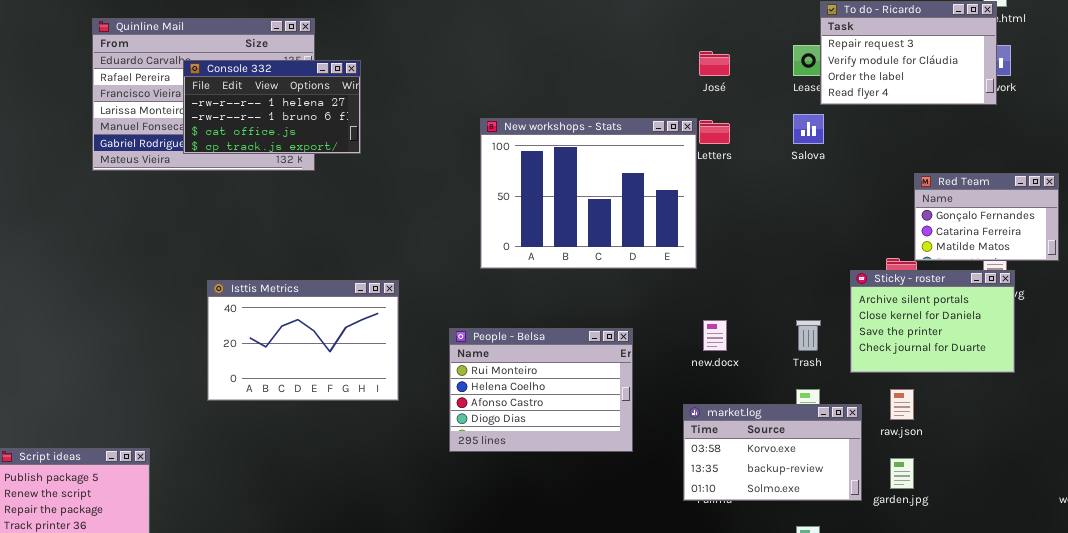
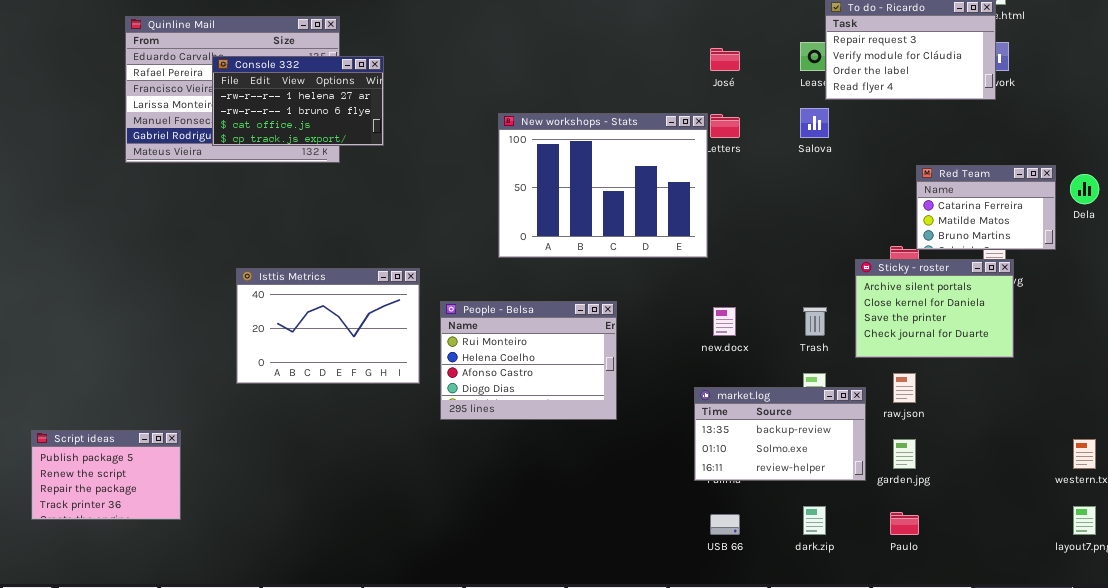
Red Team: [914,173,1059,261] -> [916,165,1056,250], scrolled down 1 row
People - Belsa: [449,328,633,452] -> [440,301,617,420], moved
market.log: [683,404,862,501] -> [694,387,866,481], scrolled down 1 row

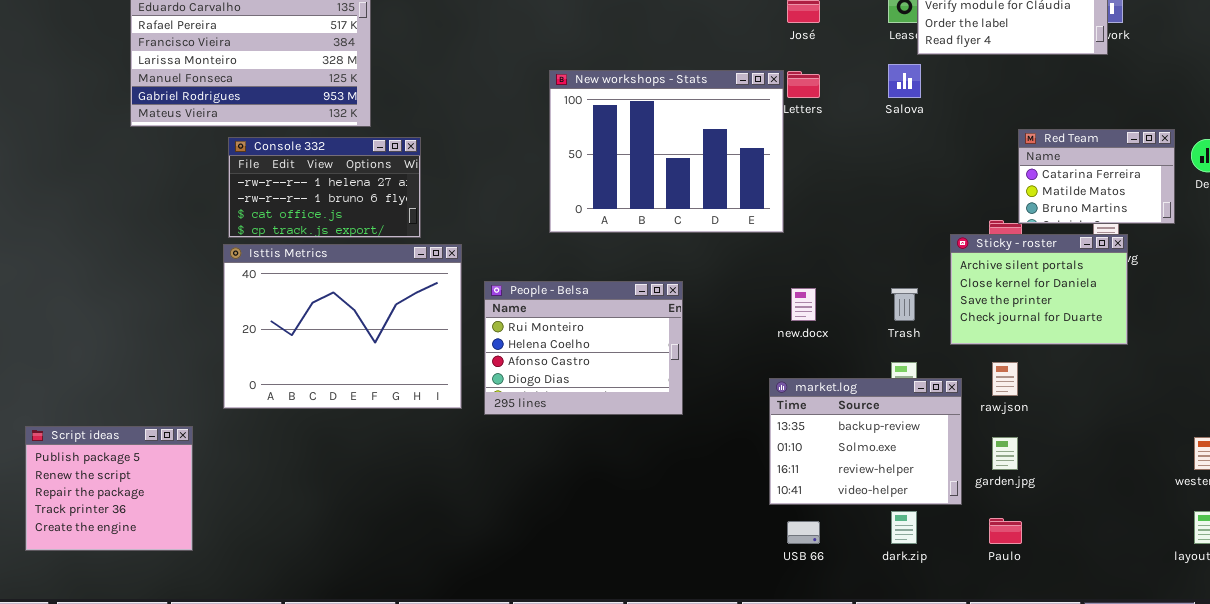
Console 332: [212,56,384,146] -> [228,137,421,238], moved
Isttis Metrics: [236,268,420,384] -> [223,244,462,409], resized
market.log: [694,387,866,481] -> [769,378,962,505], resized
Script ideas: [31,430,181,520] -> [25,426,193,551], resized

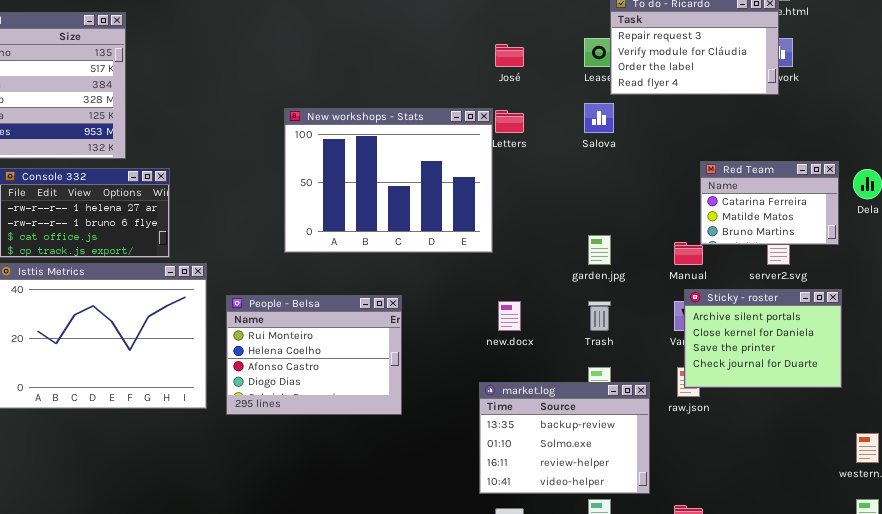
Sticky - roster: [950,234,1128,345] -> [684,289,842,388], moved
garden.jpg: [992,437,1018,470] -> [588,235,611,265], moved

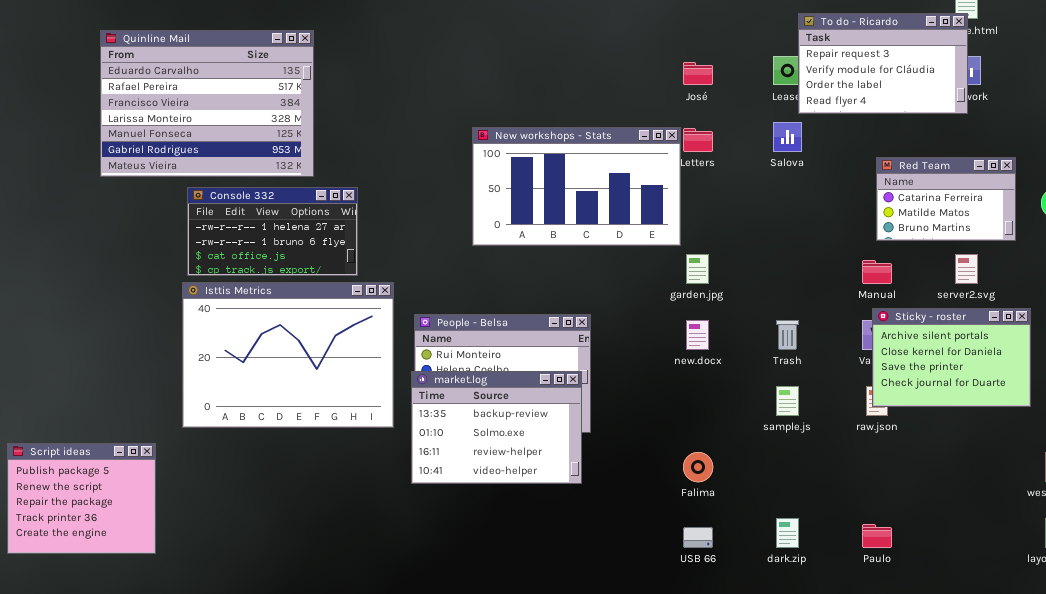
New workshops - Stats: [284,108,493,253] -> [472,127,681,246], resized
Red Team: [700,161,839,245] -> [876,157,1016,241], moved
garden.jpg: [588,235,611,265] -> [686,254,709,284], moved
market.log: [479,382,650,494] -> [411,371,582,484], moved

